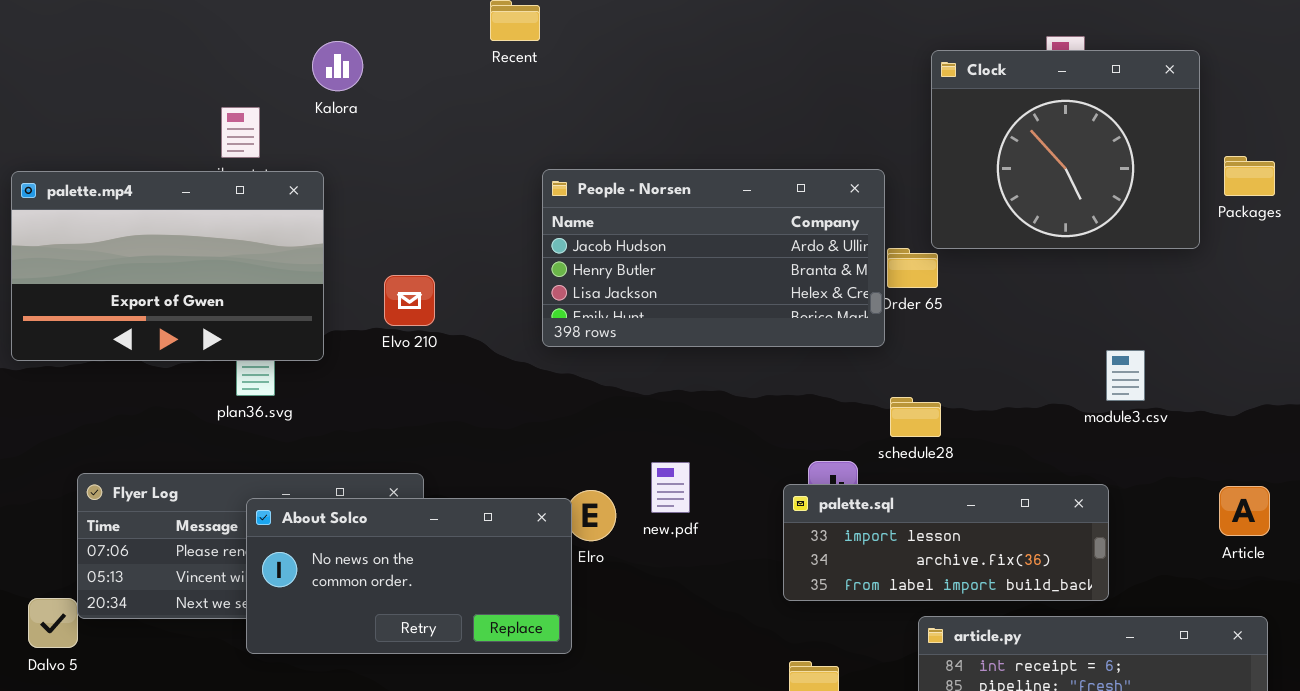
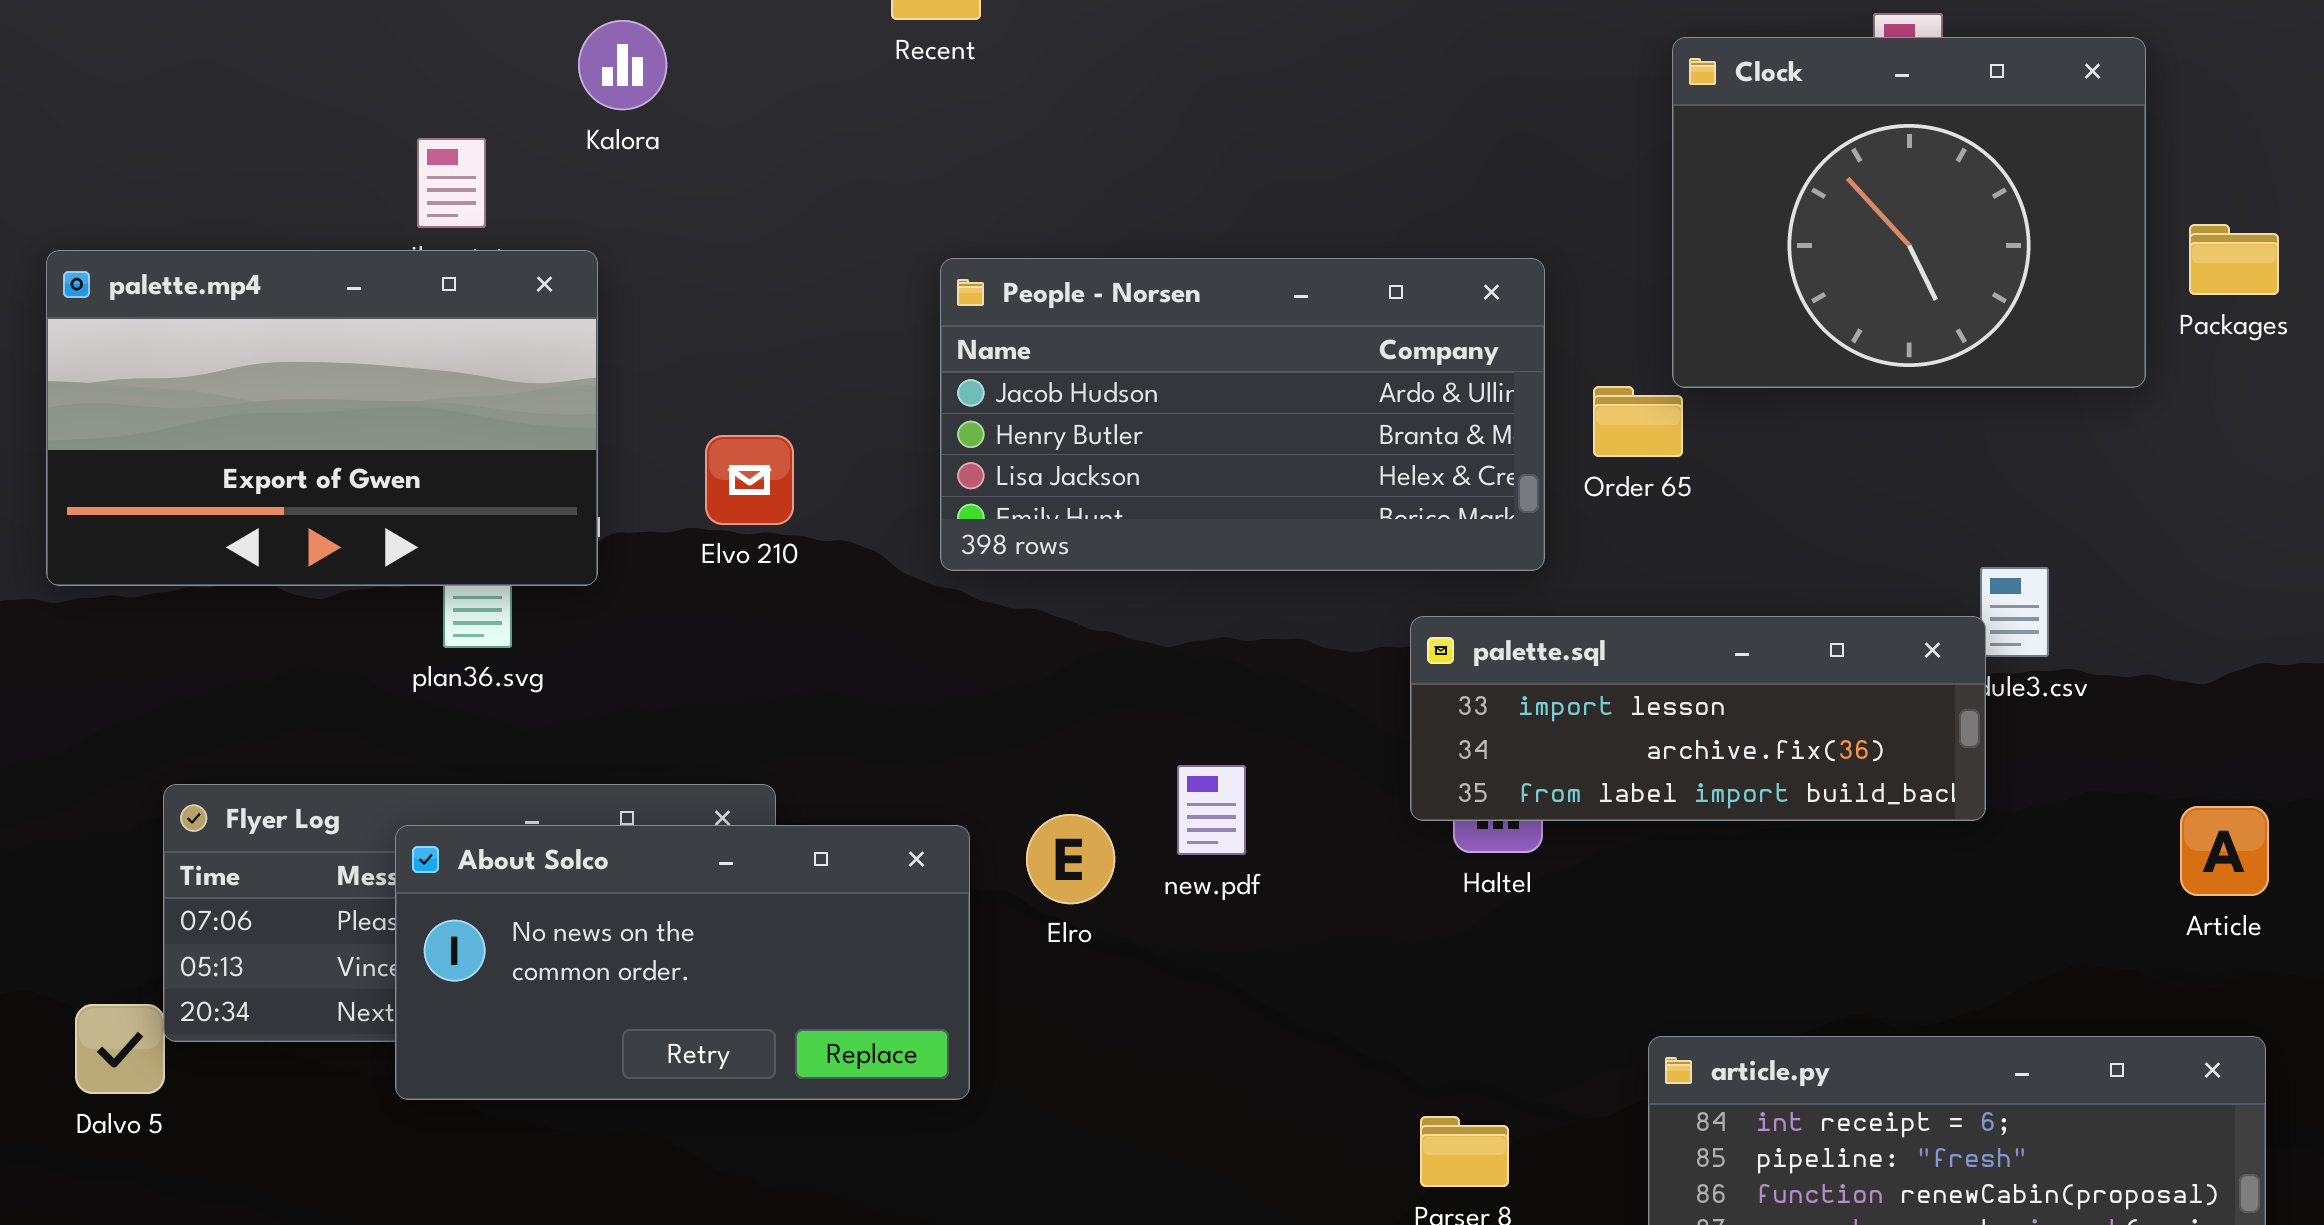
People - Norsen: [542,169,885,347] -> [940,258,1545,571], moved
palette.sql: [783,484,1109,601] -> [1410,616,1986,821], moved
About Solco: [246,498,572,654] -> [395,825,970,1100], moved

